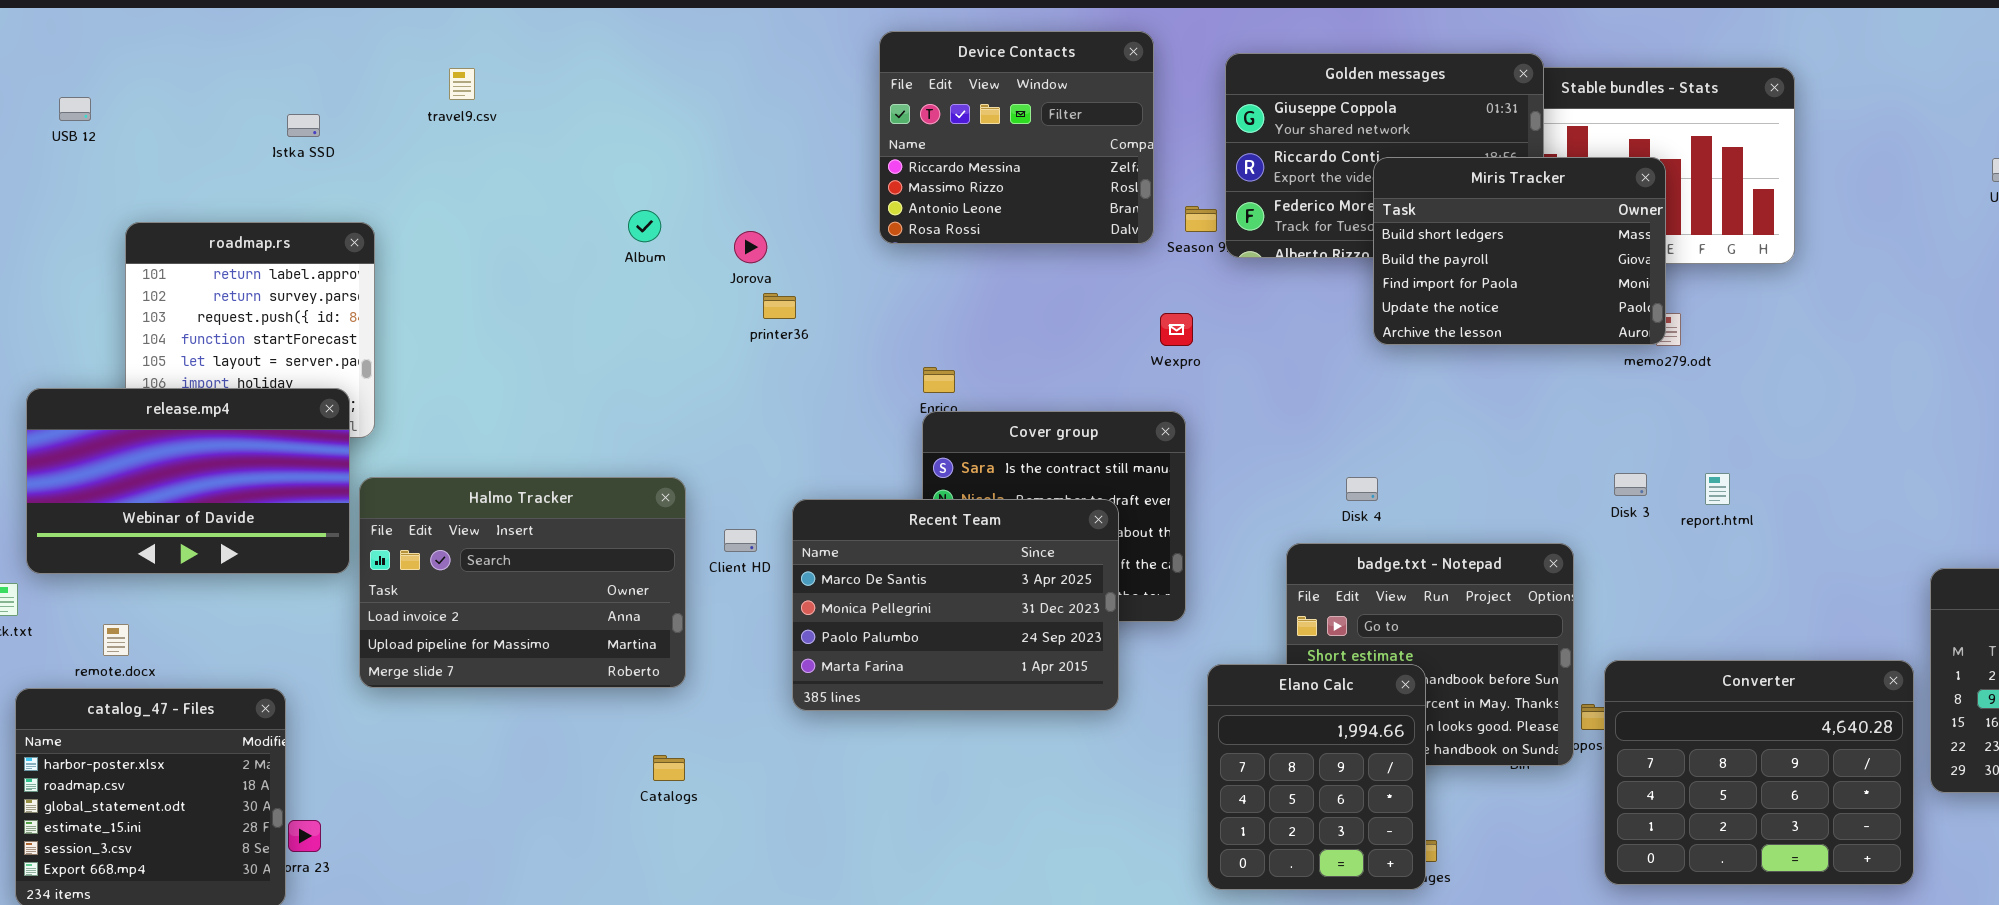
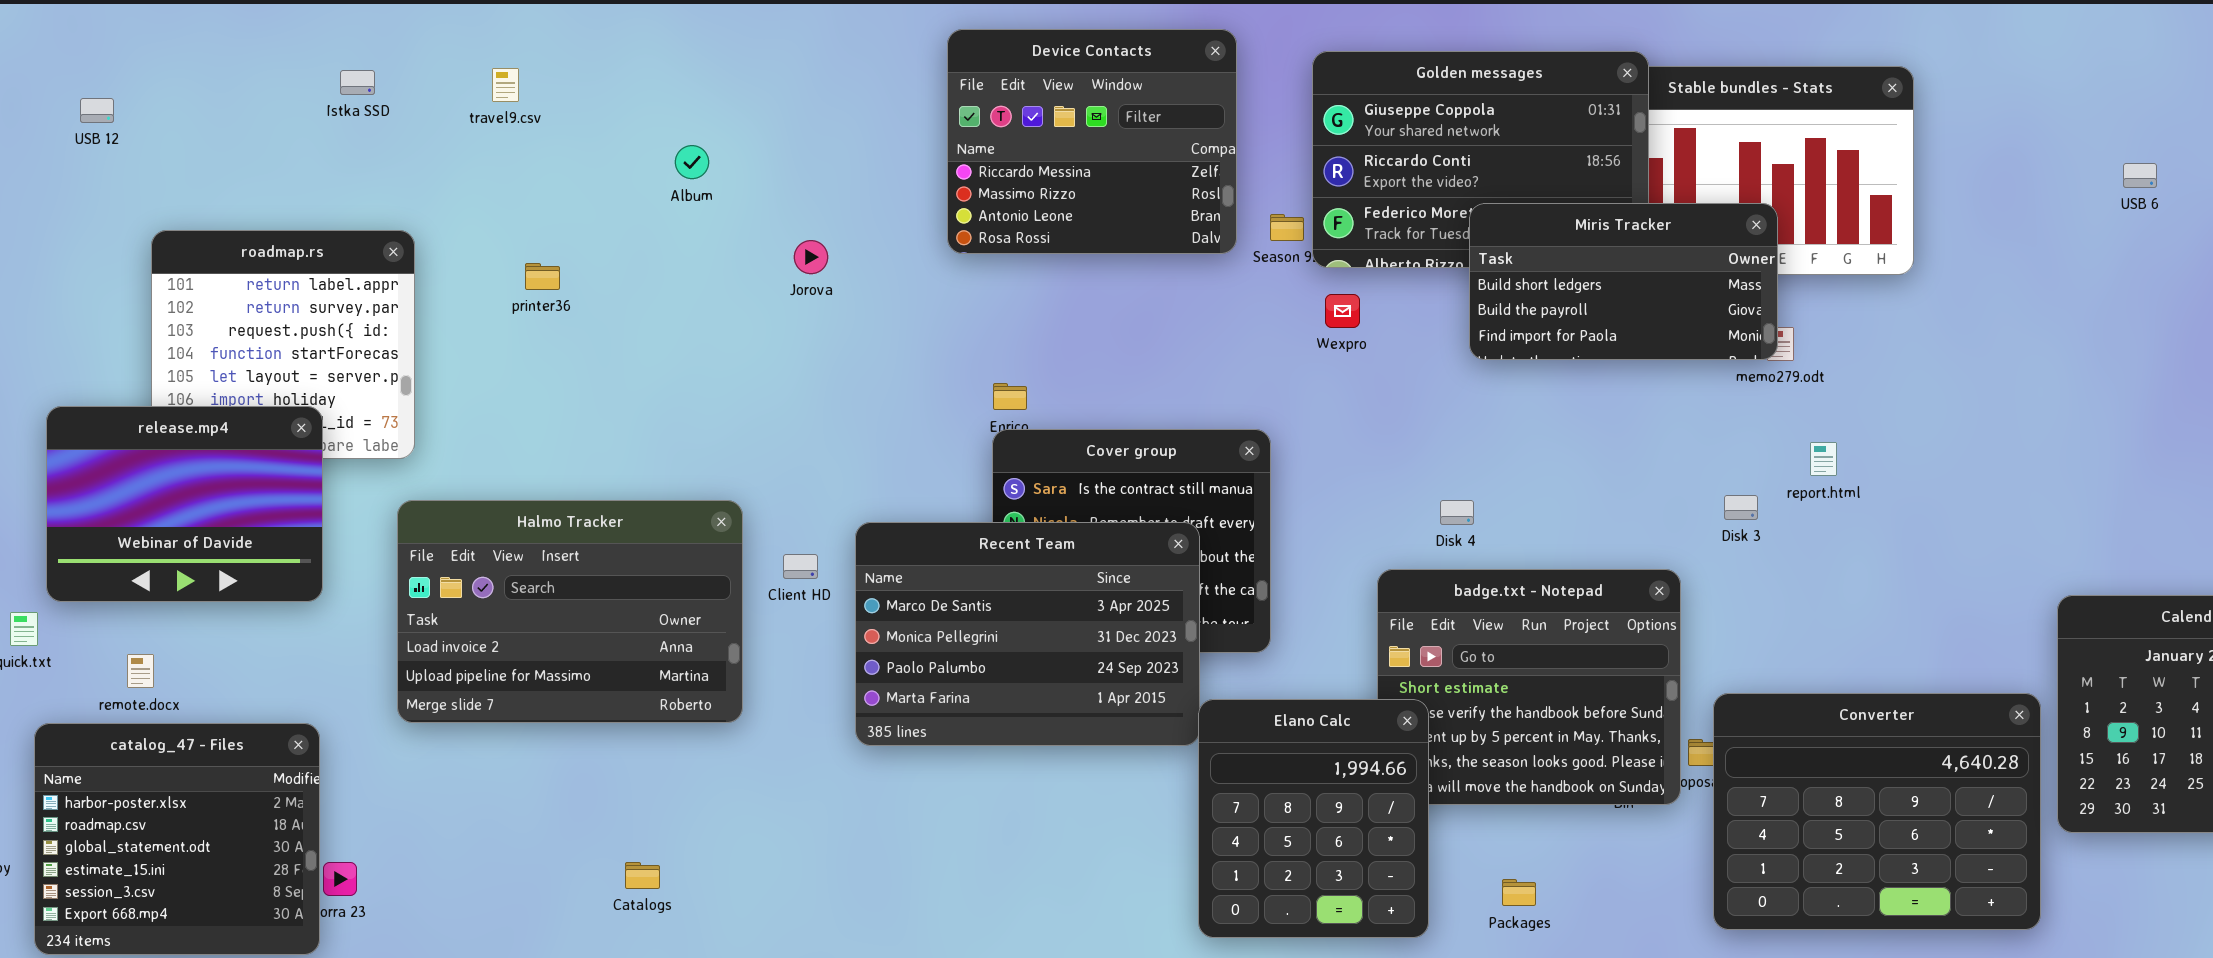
Istka SSD: [287,114,320,137] -> [340,70,375,95], moved
Miris Tracker: [1373,157,1666,345] -> [1469,203,1778,360], resized
Album: [628,210,661,242] -> [675,145,709,179], moved
printer36: [763,293,796,319] -> [525,263,560,290], moved
Wexpro: [1160,313,1193,346] -> [1325,294,1360,328], moved
release.mp4: [26,388,350,574] -> [46,406,323,602], resized
report.html: [1705,473,1730,505] -> [1810,442,1837,476], moved
Elano Calc: [1207,664,1426,890] -> [1198,699,1429,938], moved
Catalogs: [653,755,685,781] -> [625,862,660,889], moved

